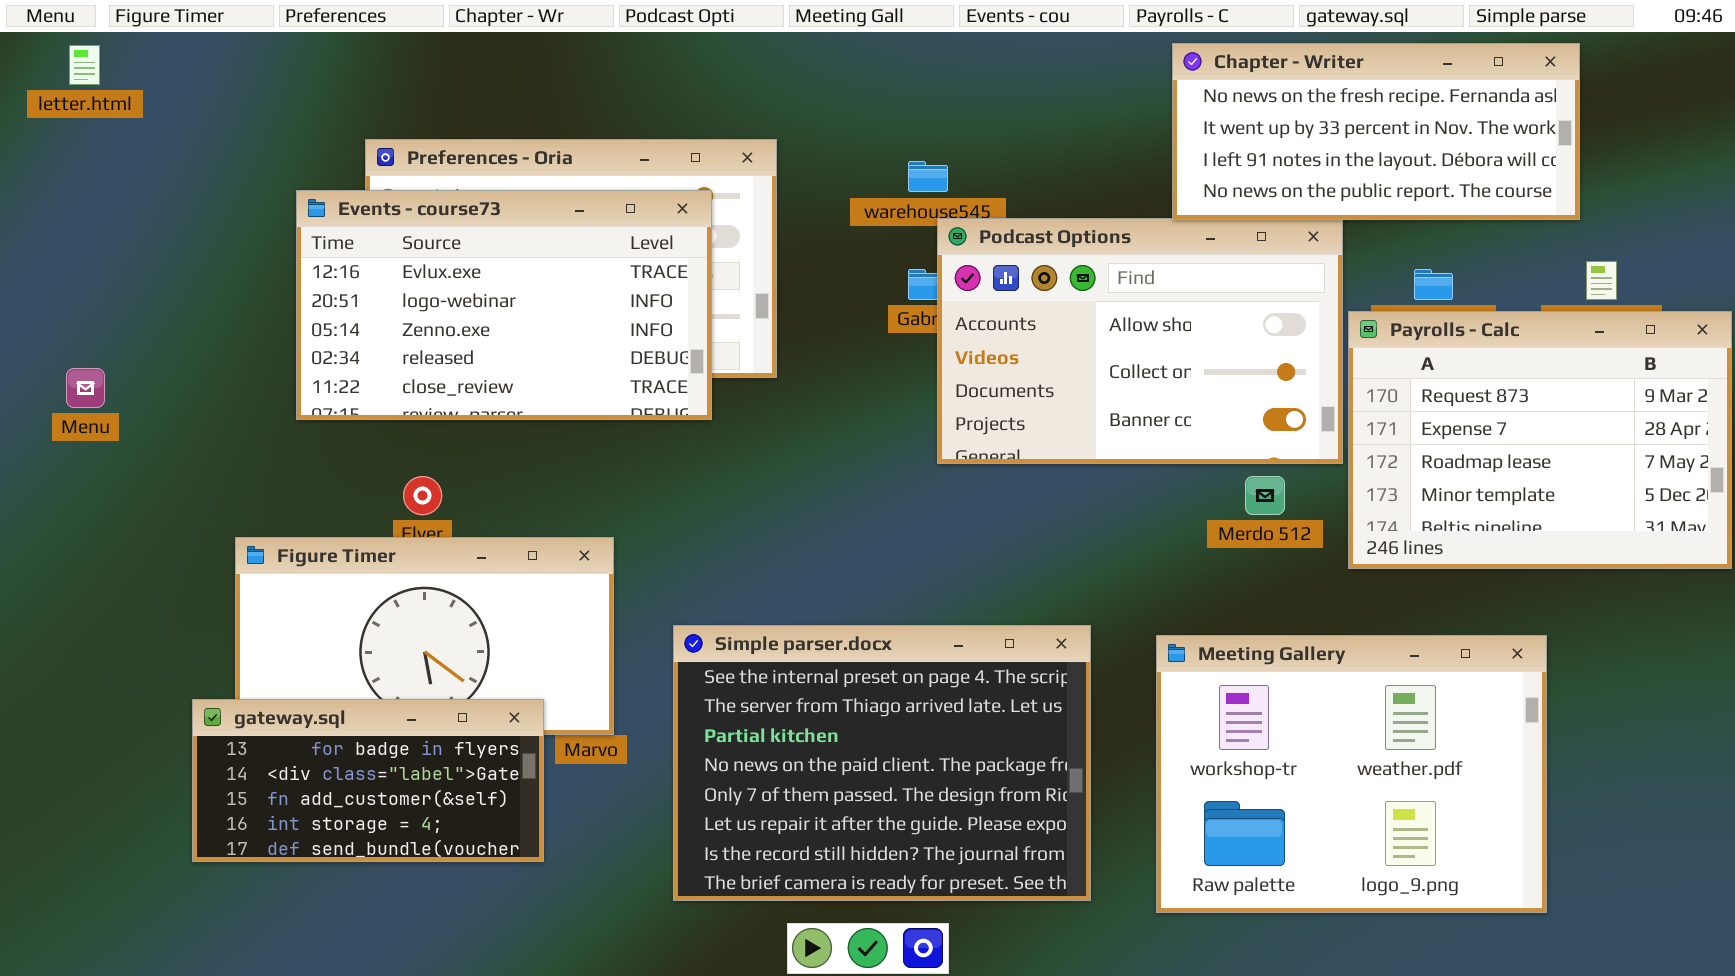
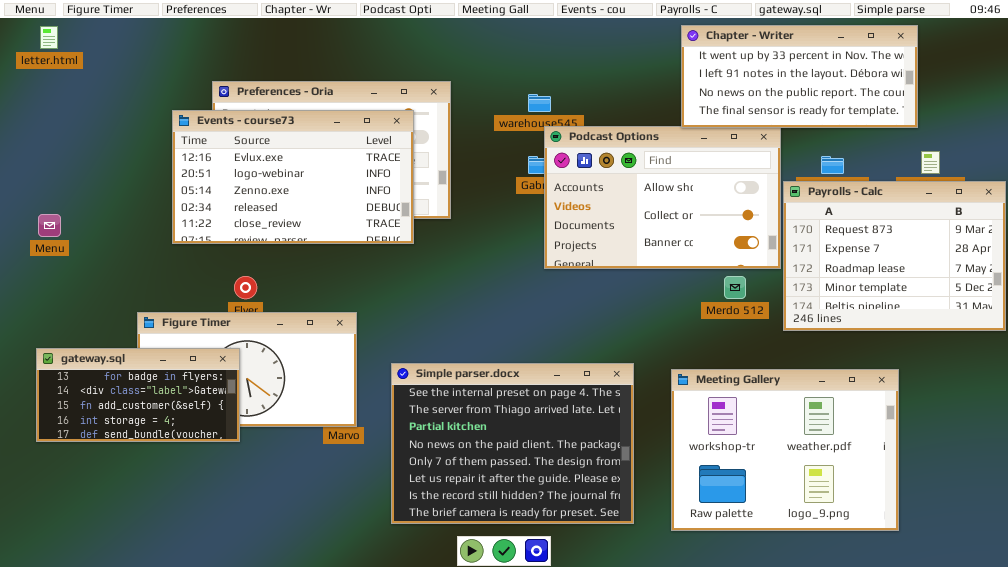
Chapter - Writer: [1172,43,1580,220] -> [681,25,918,128], scrolled down 1 row
gateway.sql: [192,699,544,862] -> [36,348,240,442], moved

